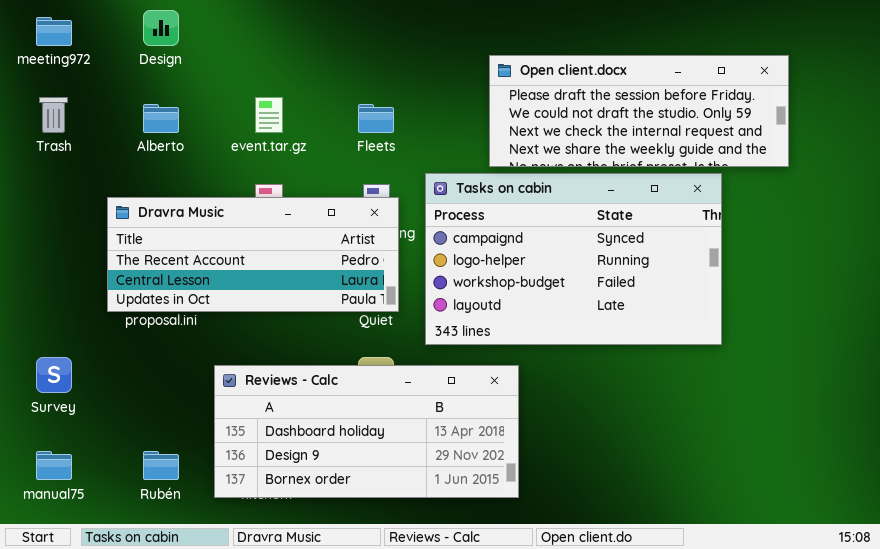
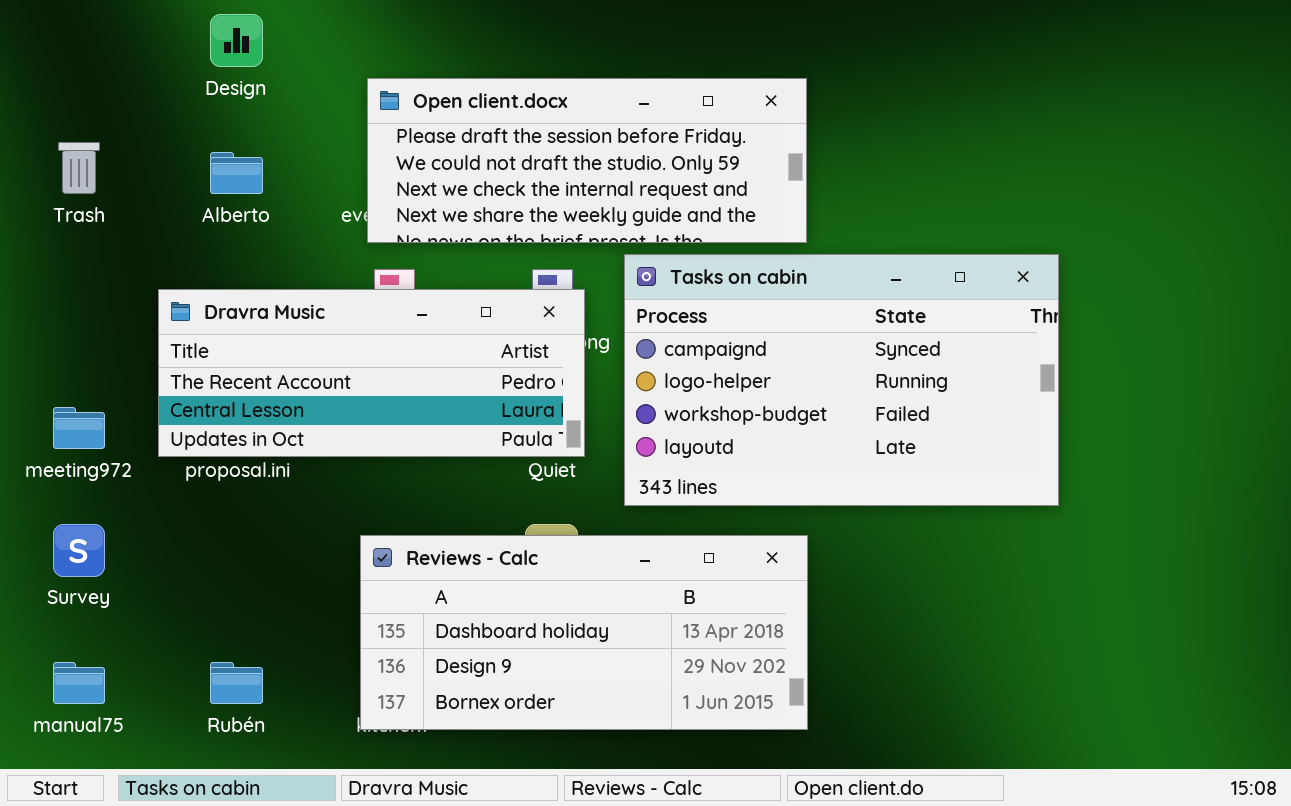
meeting972: [36,17,72,46] -> [53,407,105,449], moved
Open client.docx: [489,55,789,167] -> [367,78,807,243], moved
Reviews - Calc: [214,365,519,498] -> [360,535,808,730], moved

